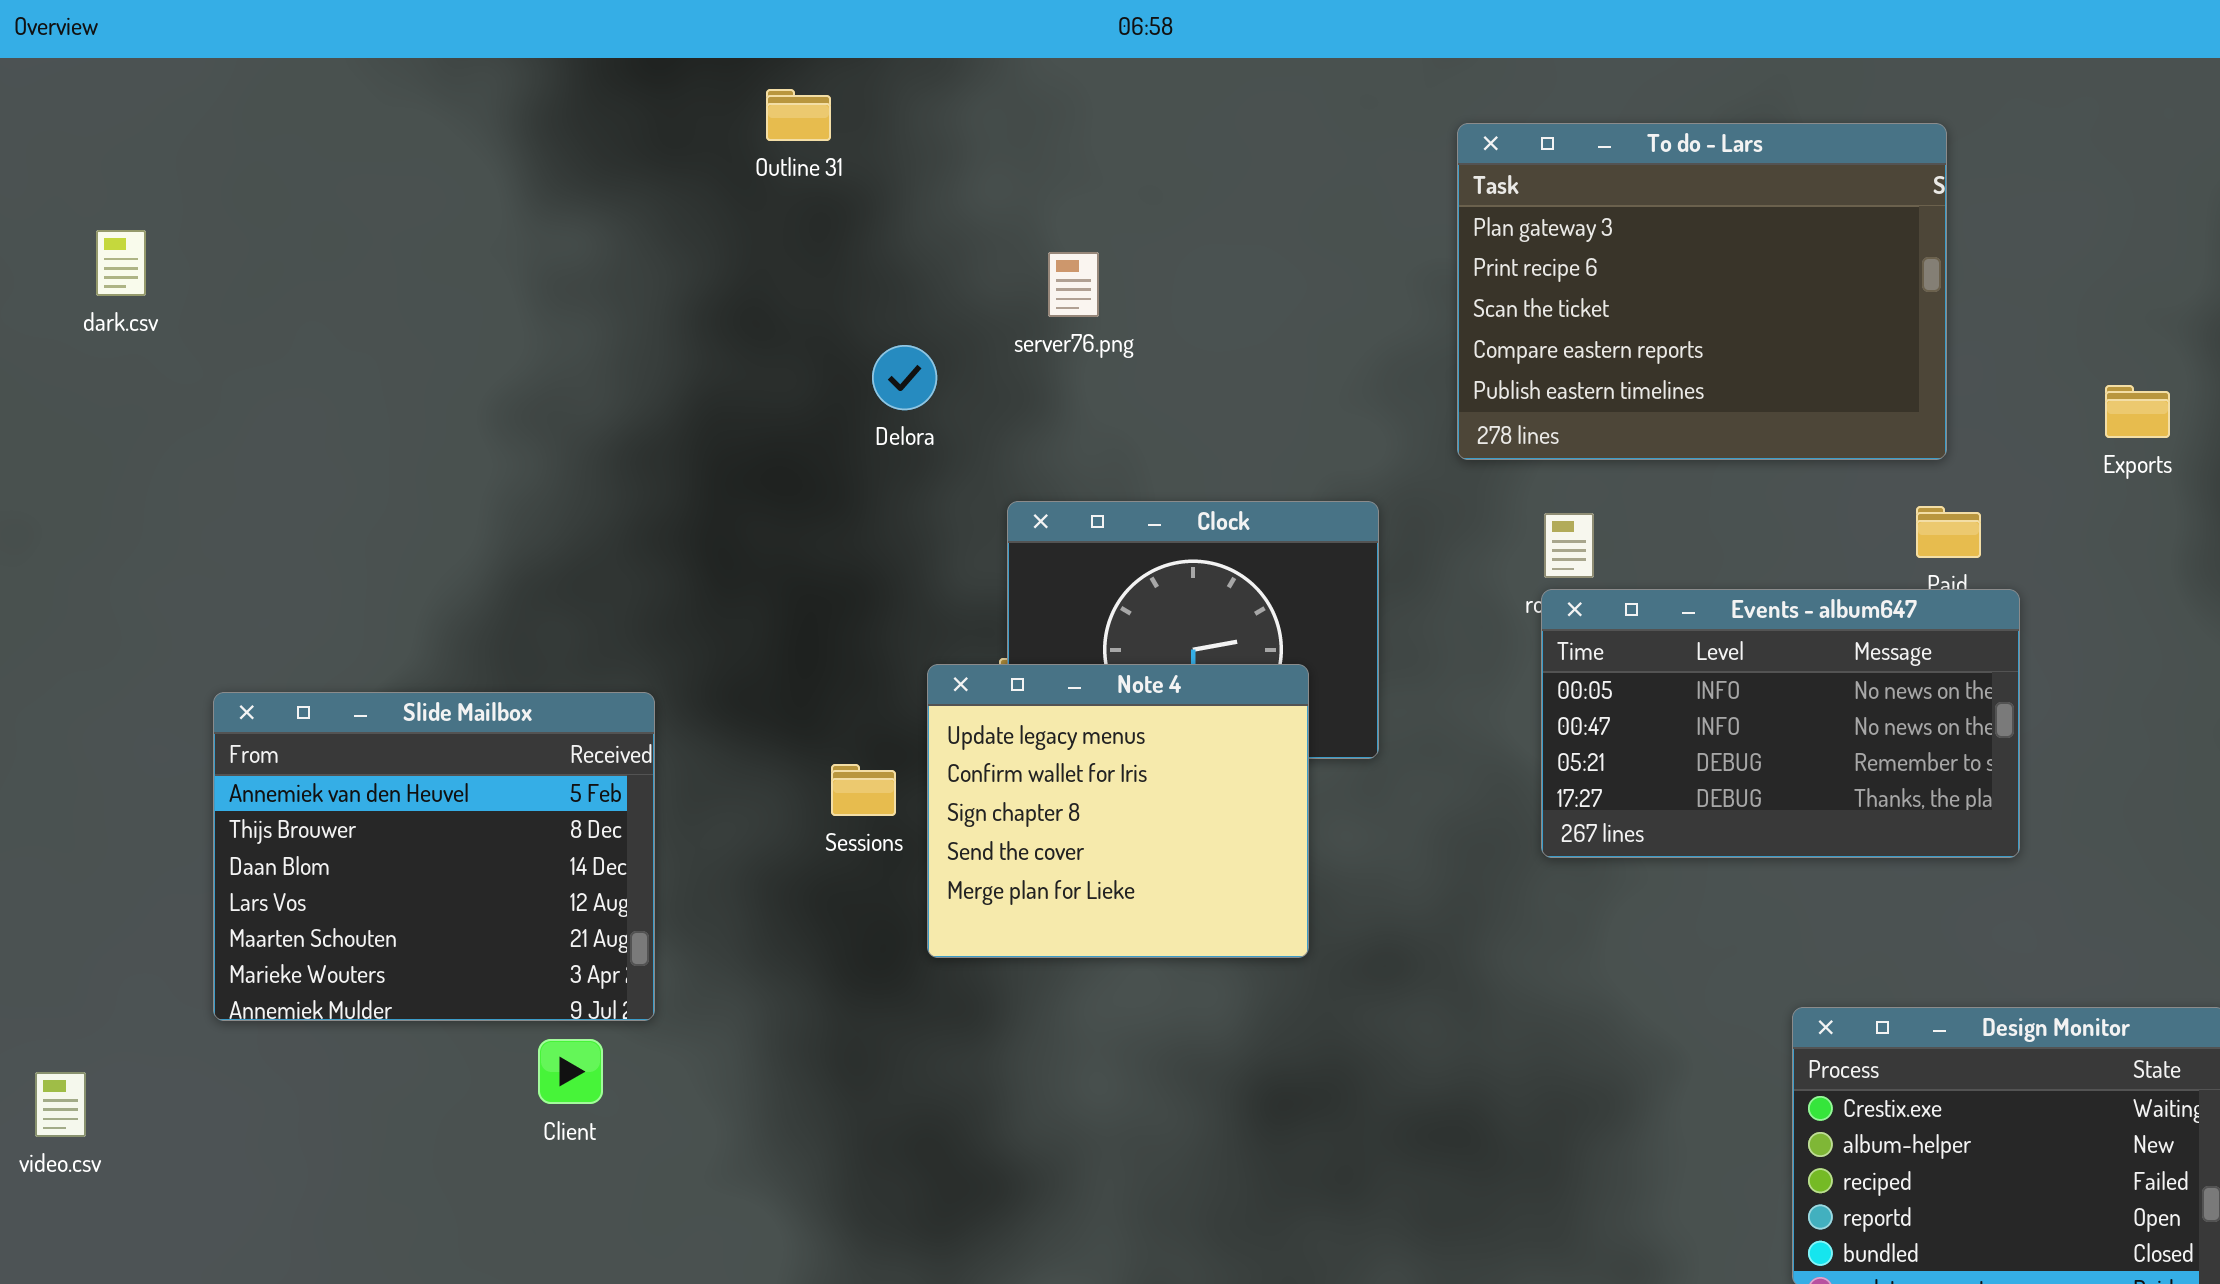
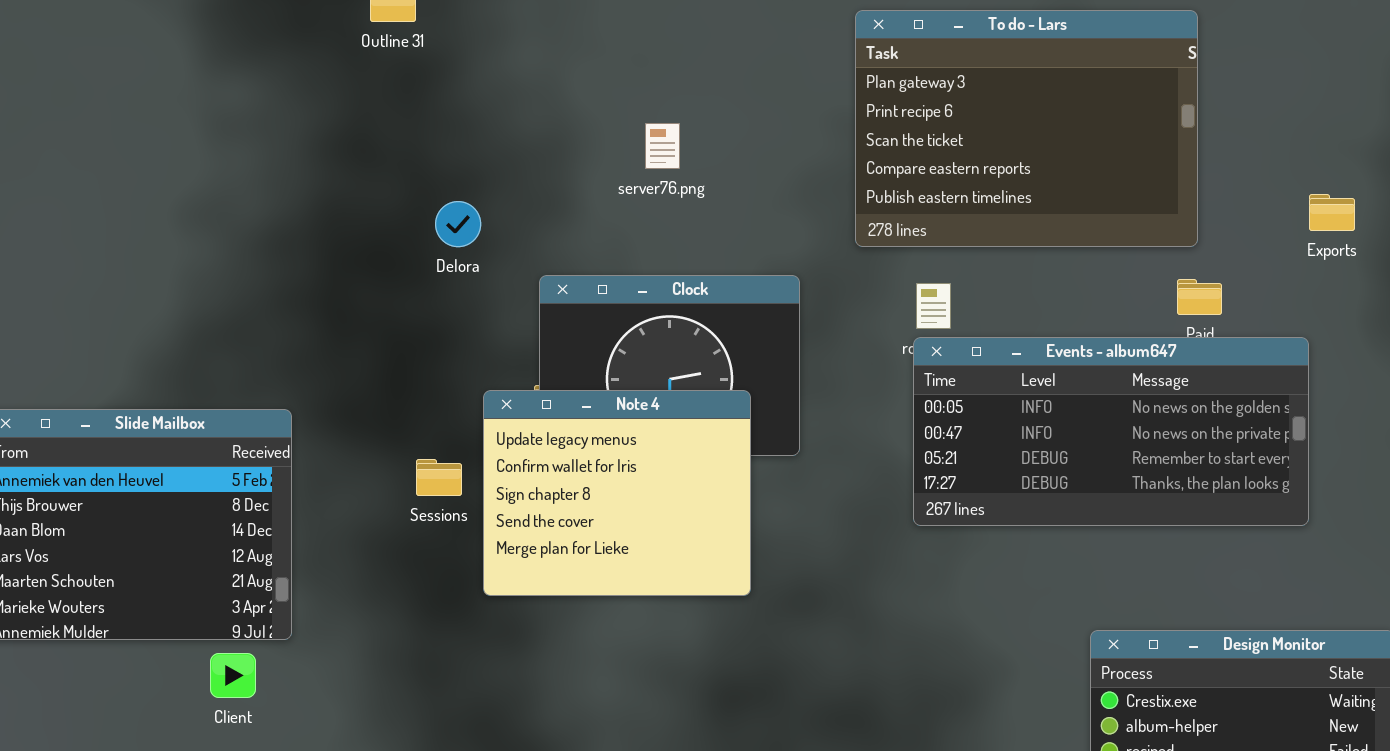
server76.png: [1048,252,1099,317] -> [645,123,680,169], moved
Delora: [872,345,937,410] -> [435,201,481,247], moved
Events - album647: [1541,589,2020,858] -> [913,337,1309,526], resized

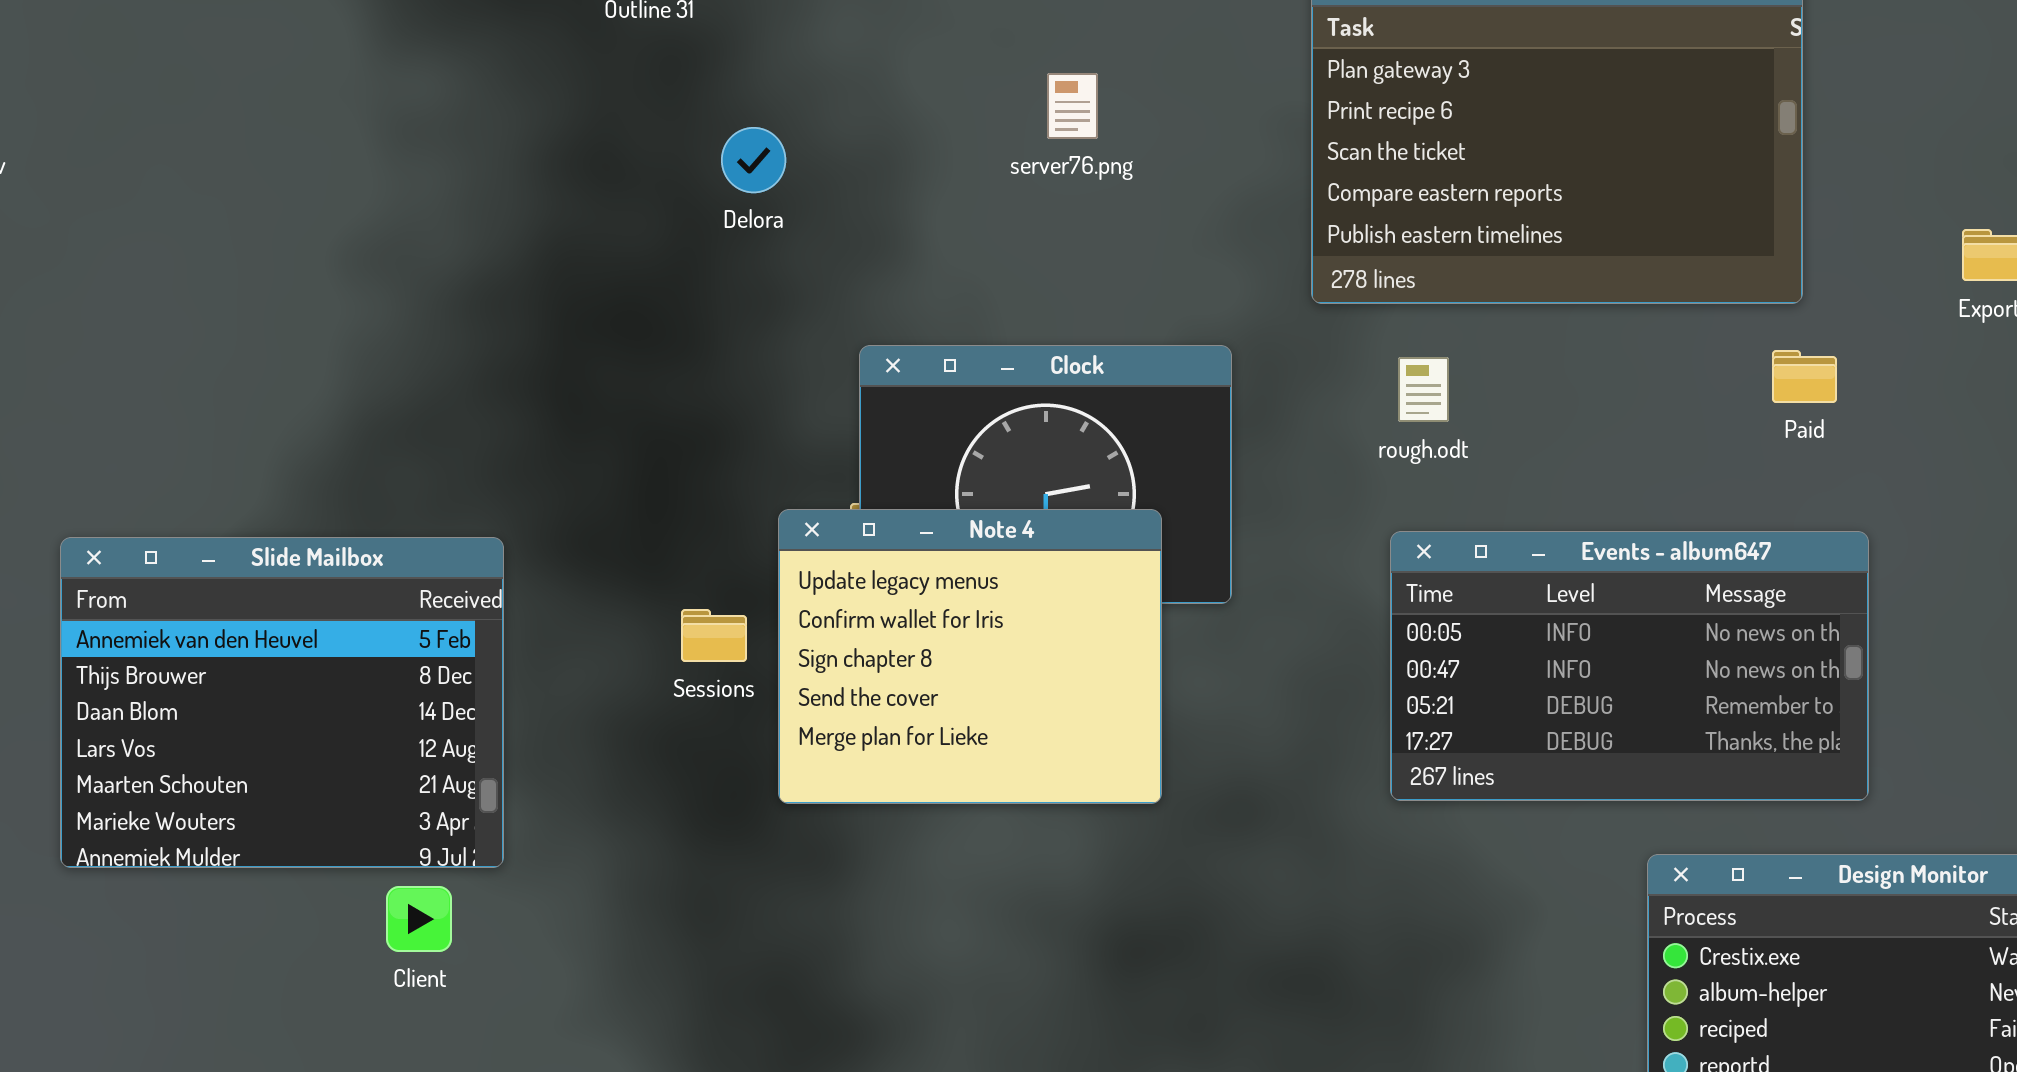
server76.png: [645,123,680,169] -> [1047,73,1098,139], moved
Delora: [435,201,481,247] -> [721,127,786,193], moved
Events - album647: [913,337,1309,526] -> [1390,531,1869,801], moved, resized

